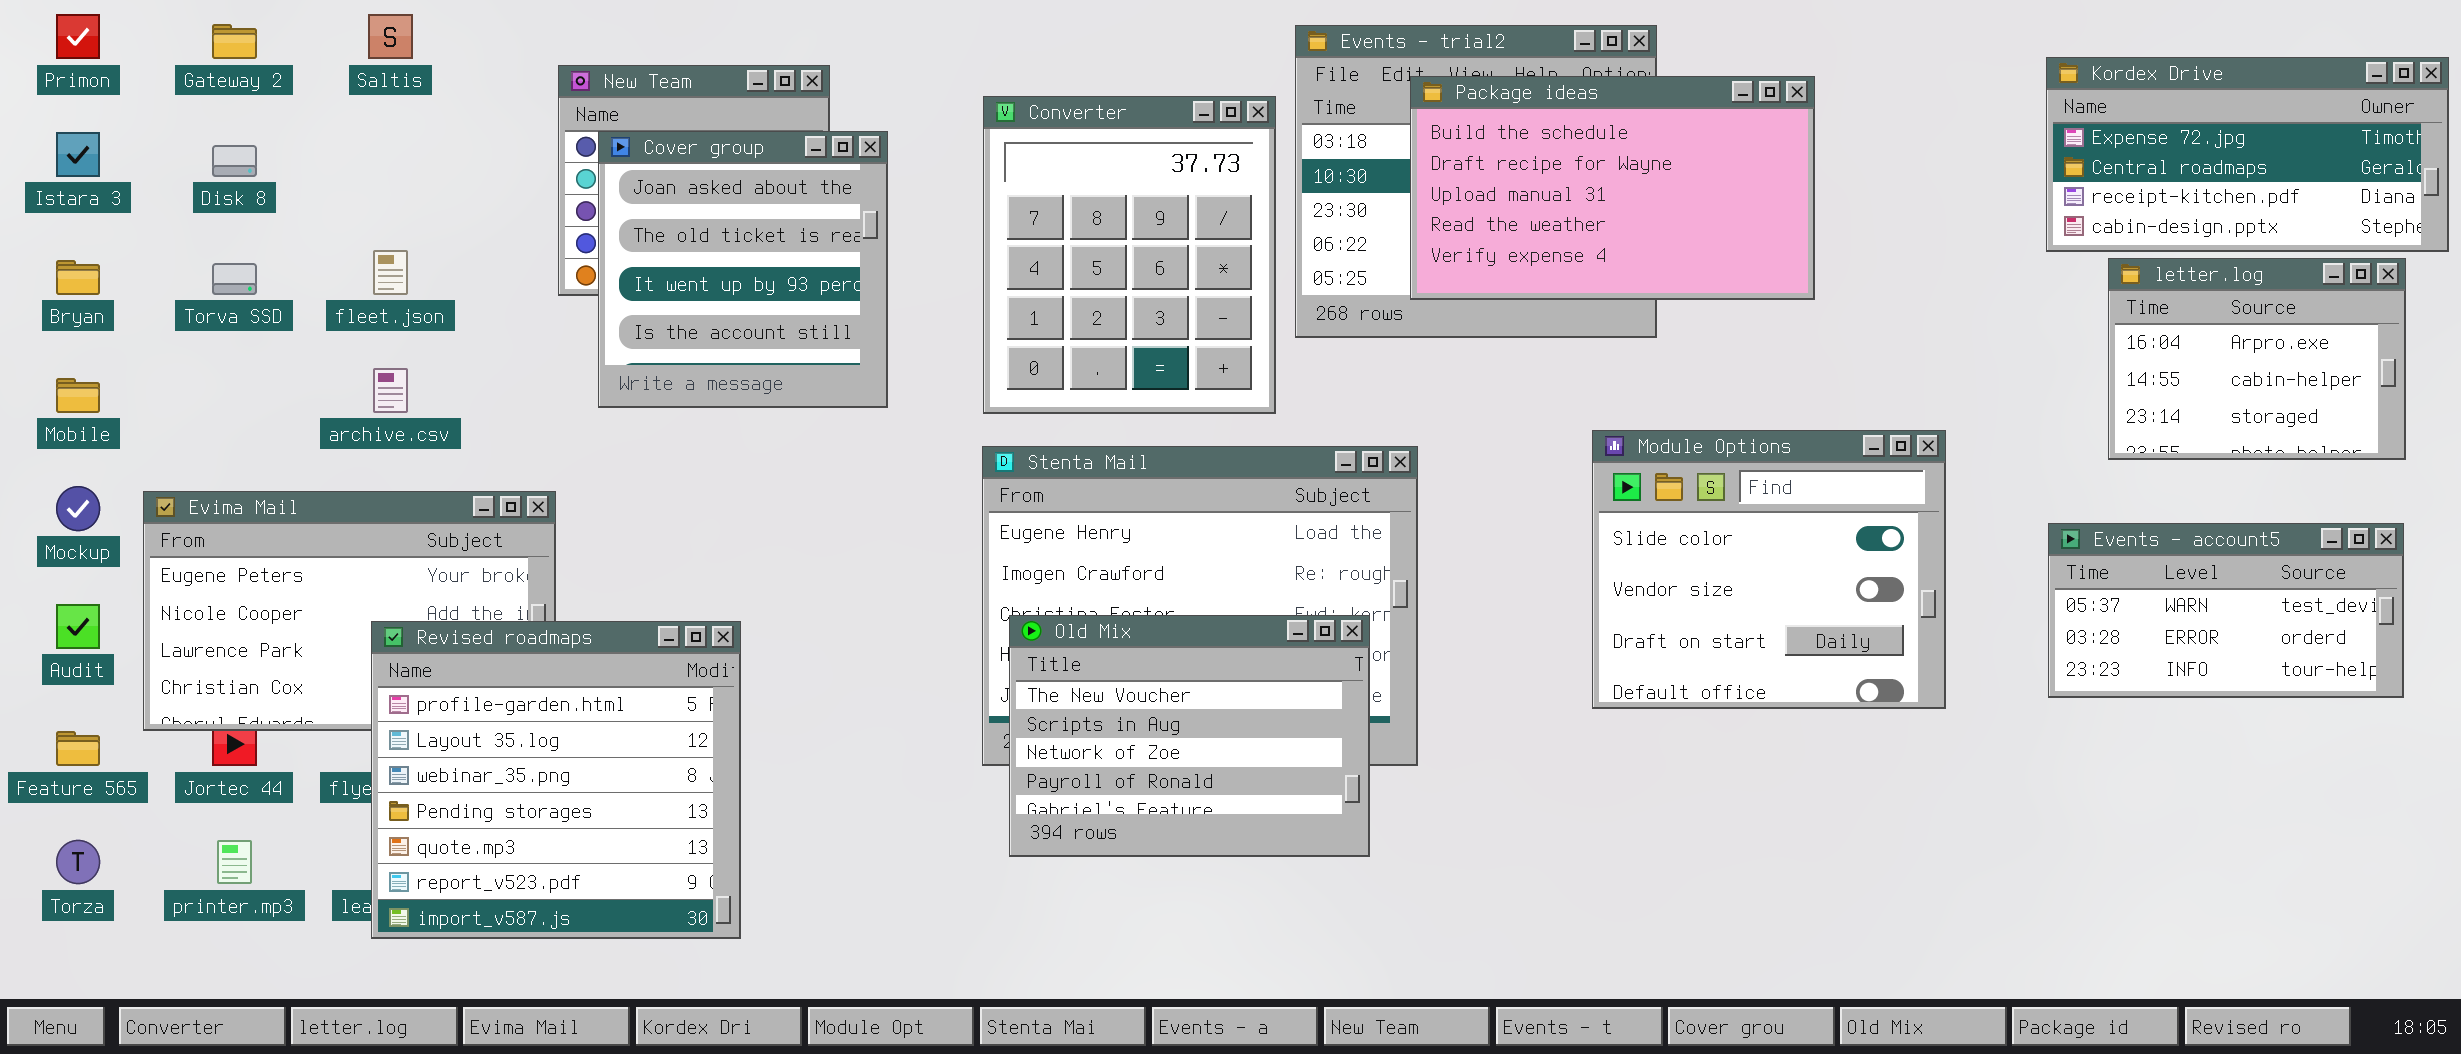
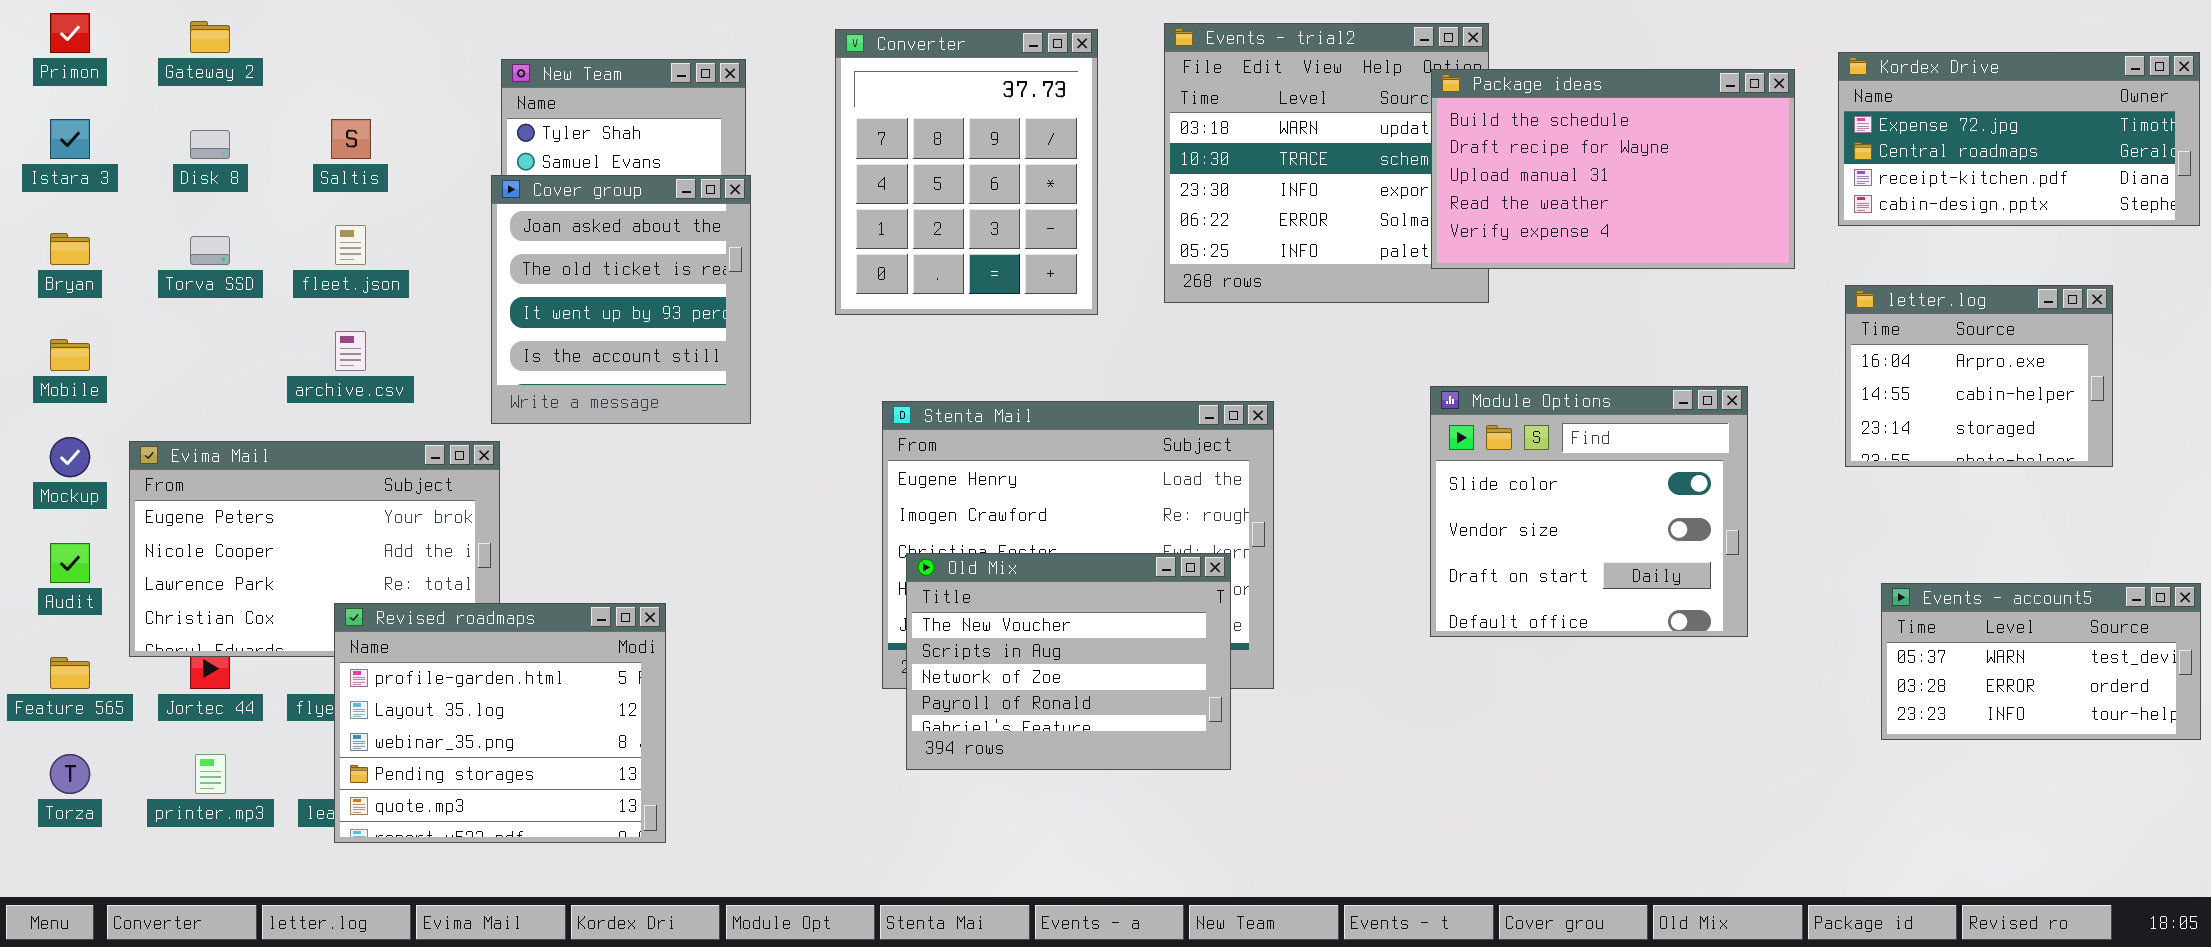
Saltis: [368,14,413,59] -> [331,119,371,159], moved
Package ideas: [1410,76,1815,300] -> [1431,69,1795,269], moved
Converter: [983,96,1276,414] -> [835,29,1098,315], moved
Cover group: [598,131,888,408] -> [491,175,751,424], moved
letter.log: [2108,258,2406,460] -> [1845,285,2113,467], moved
Events - account5: [2048,523,2404,698] -> [1881,583,2201,740], moved
Revised roadmaps: [371,621,741,939] -> [334,603,666,843], resized

